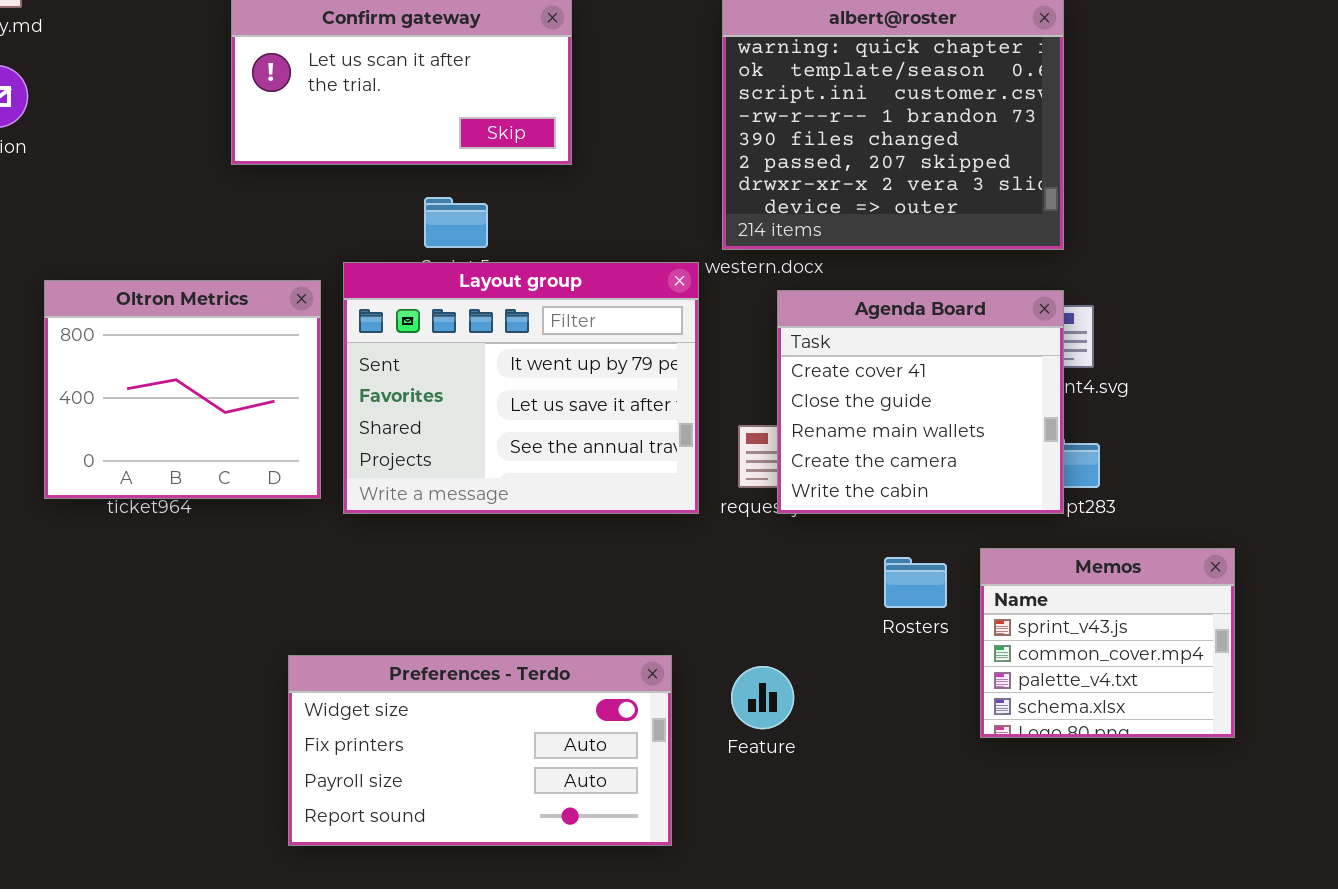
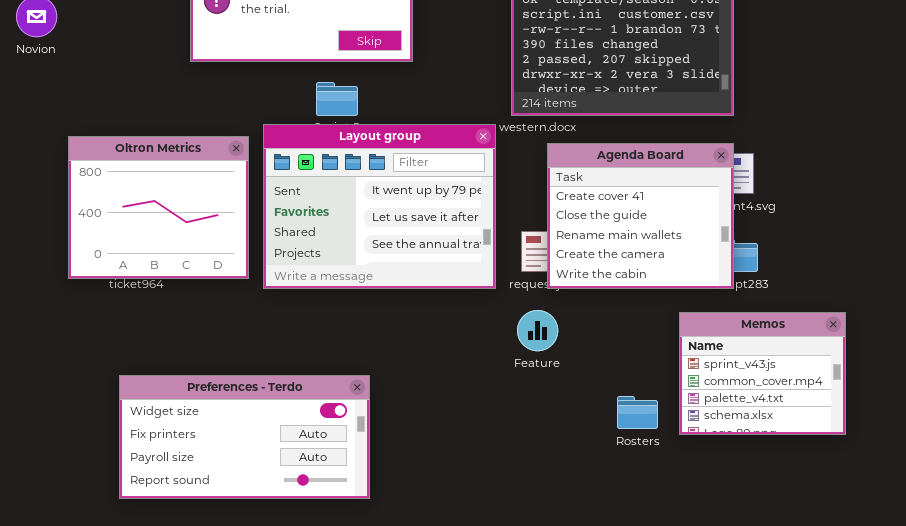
Rosters: [884,557,947,608] -> [617,396,658,429], moved
Preferences - Terdo: [288,655,672,846] -> [119,375,370,499], moved
Feature: [731,666,794,729] -> [517,310,558,351], moved

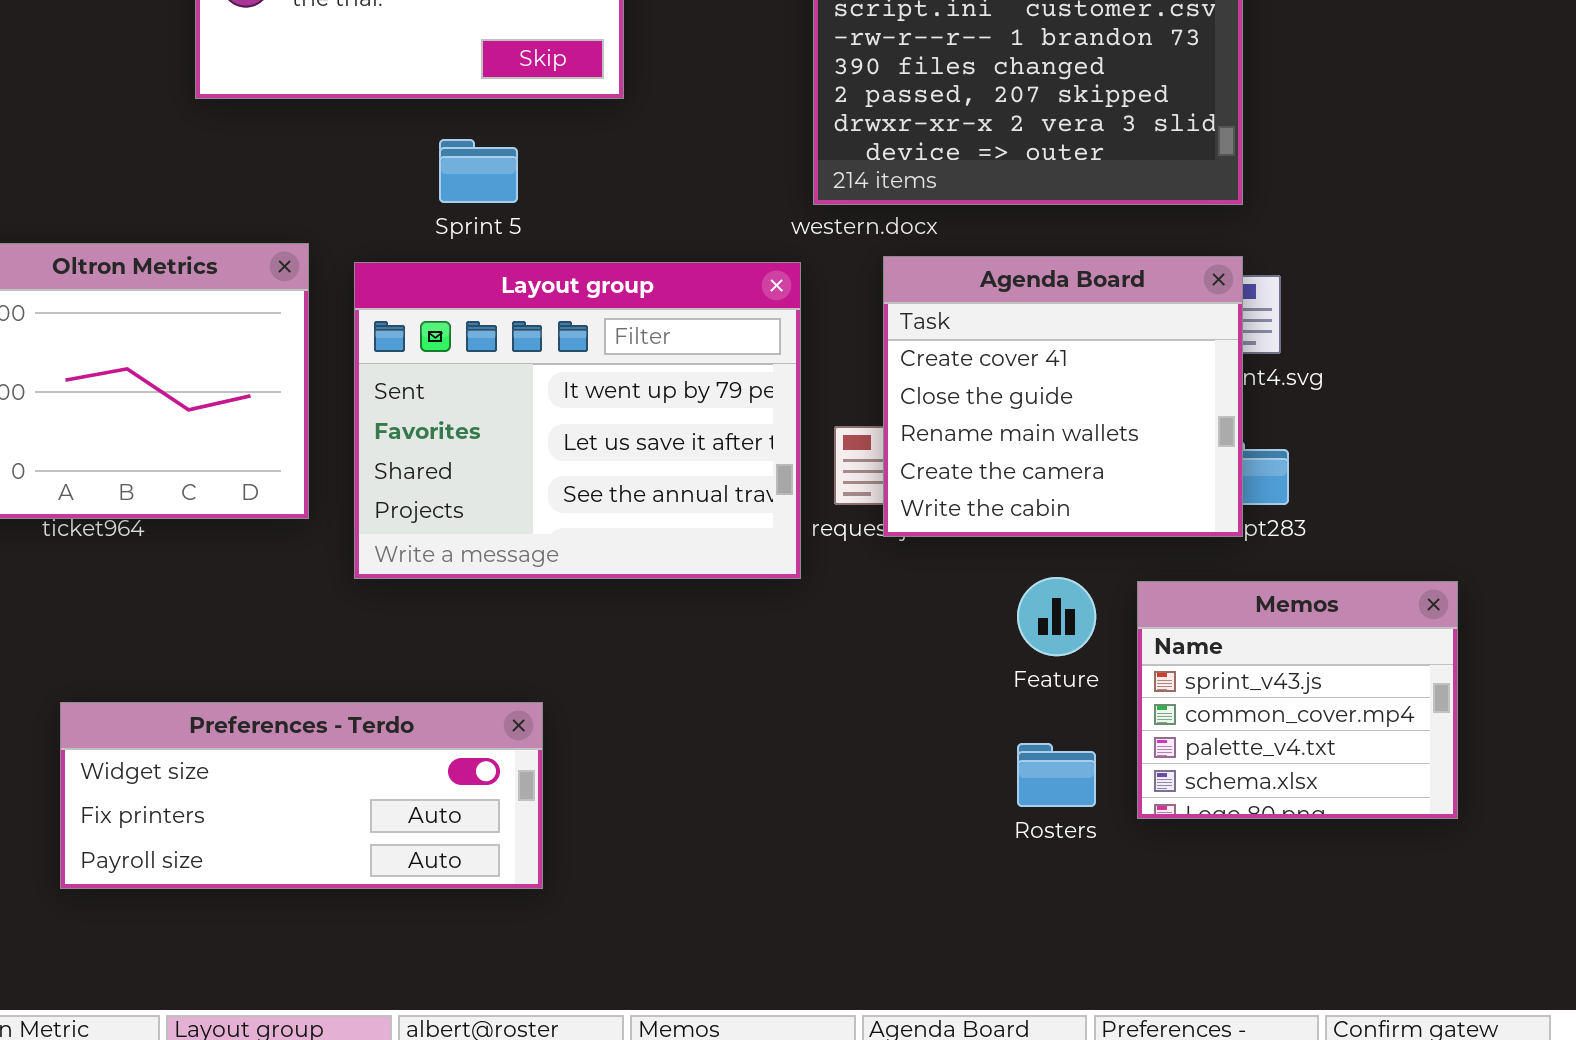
Layout group: [263,124,496,289] -> [354,262,801,579], moved
Feature: [517,310,558,351] -> [1017,577,1096,656], moved
Preferences - Terdo: [119,375,370,499] -> [60,702,543,889], resized

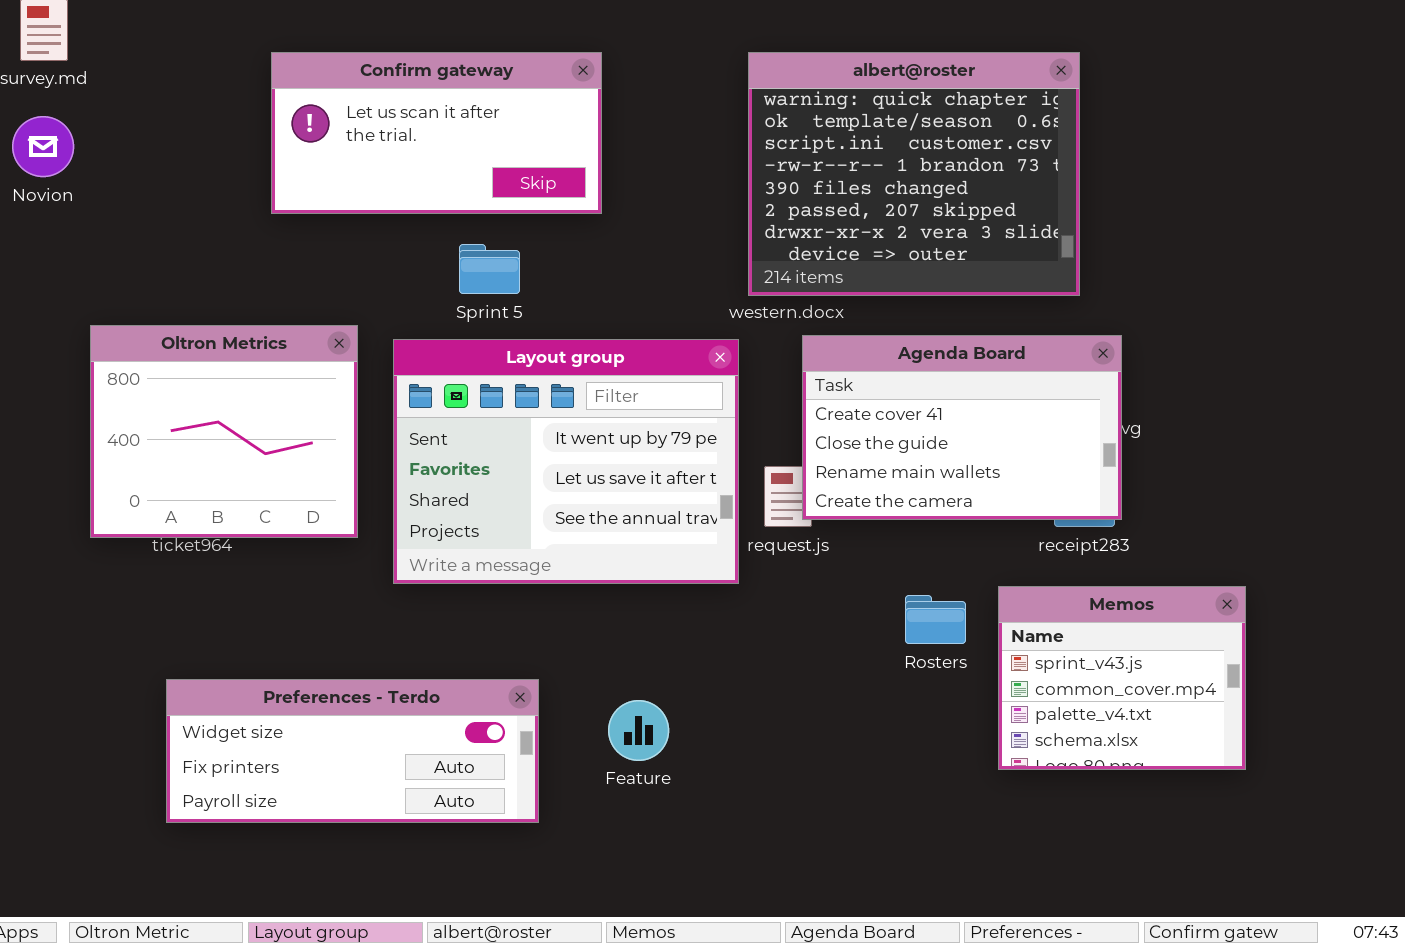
Agenda Board: [883,256,1243,537] -> [802,335,1122,520], resized
Feature: [1017,577,1096,656] -> [608,700,669,761], moved
Rosters: [1017,743,1096,807] -> [905,595,966,644], moved

